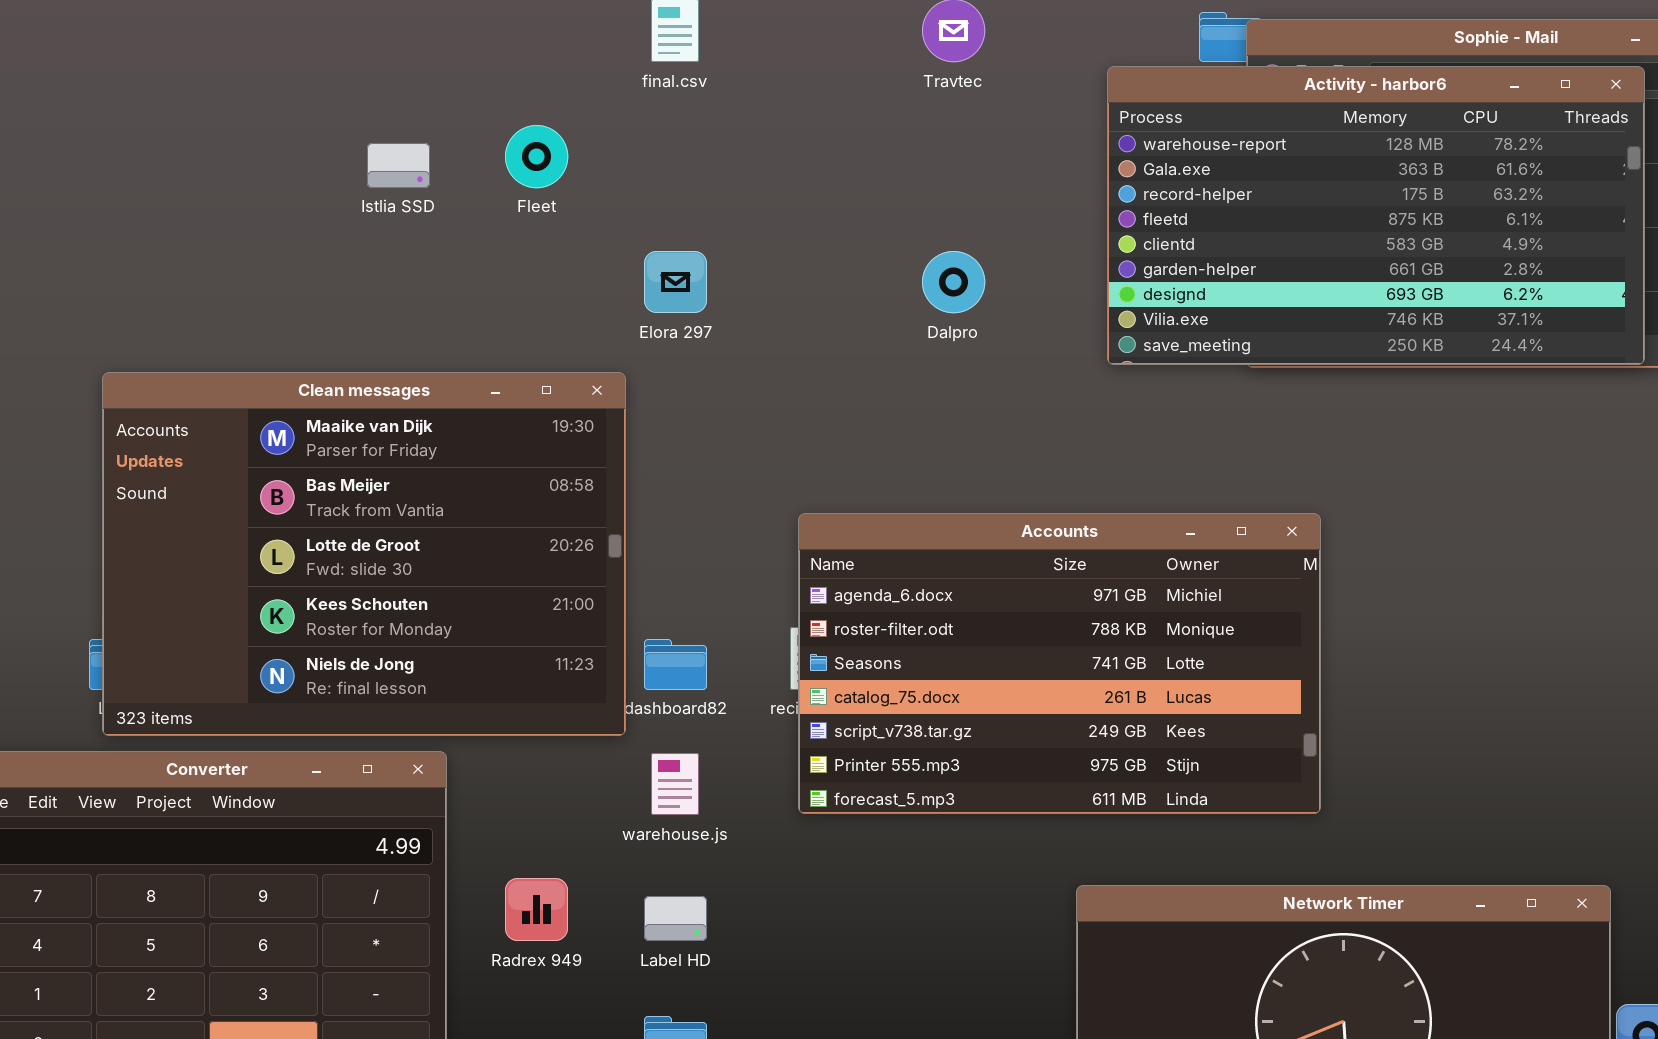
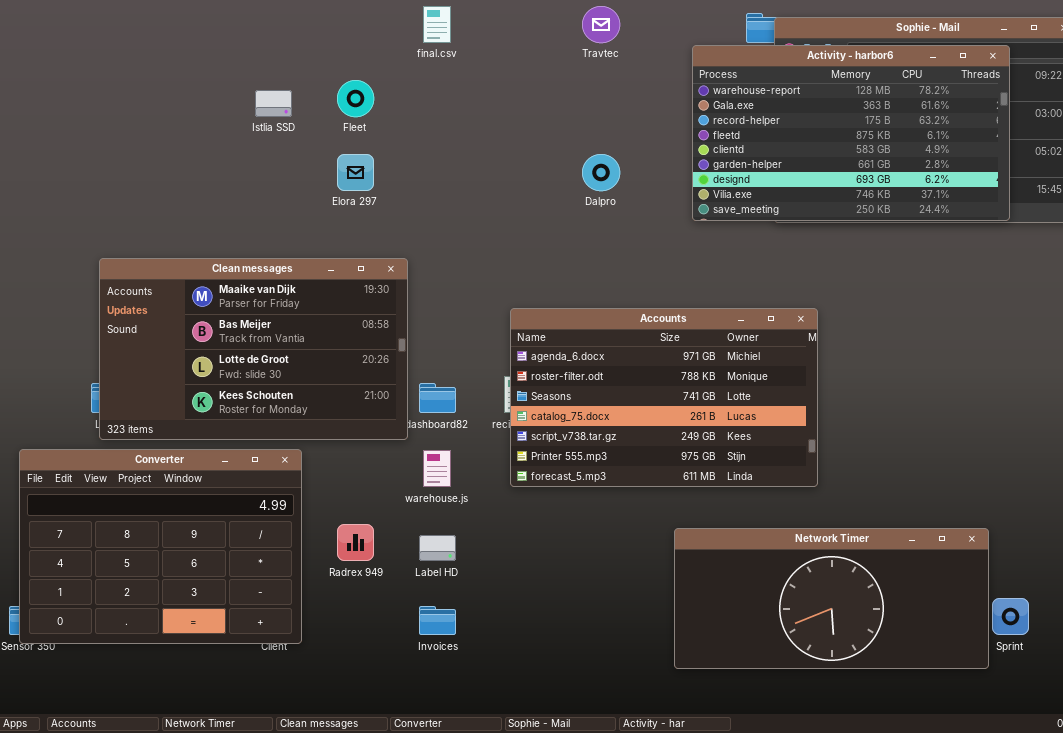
Elora 297: [644,251,707,313] -> [337,154,374,191], moved
Clean messages: [102,372,626,736] -> [99,258,408,440], resized

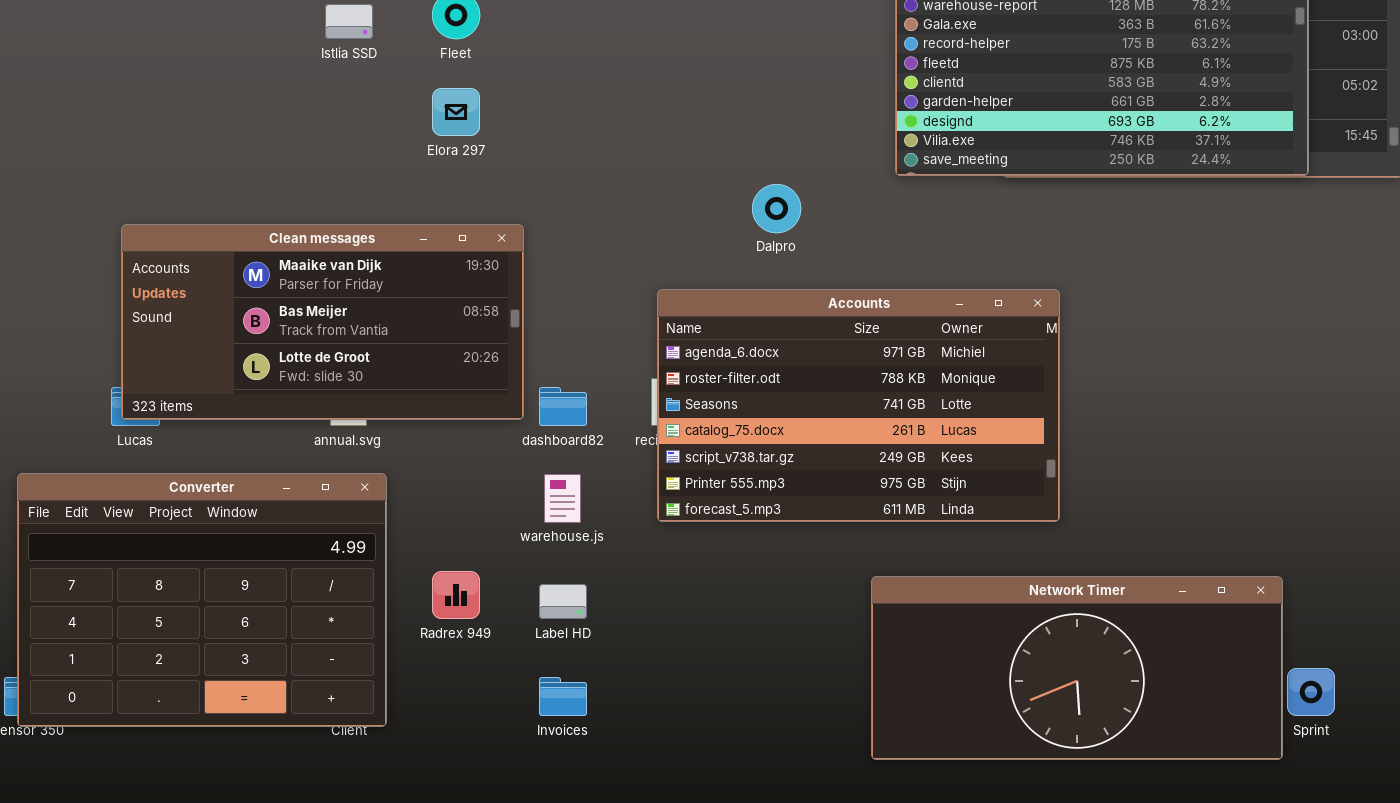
Dalpro: [582,154,620,191] -> [752,184,801,233], moved
Clean messages: [99,258,408,440] -> [121,224,524,420], resized

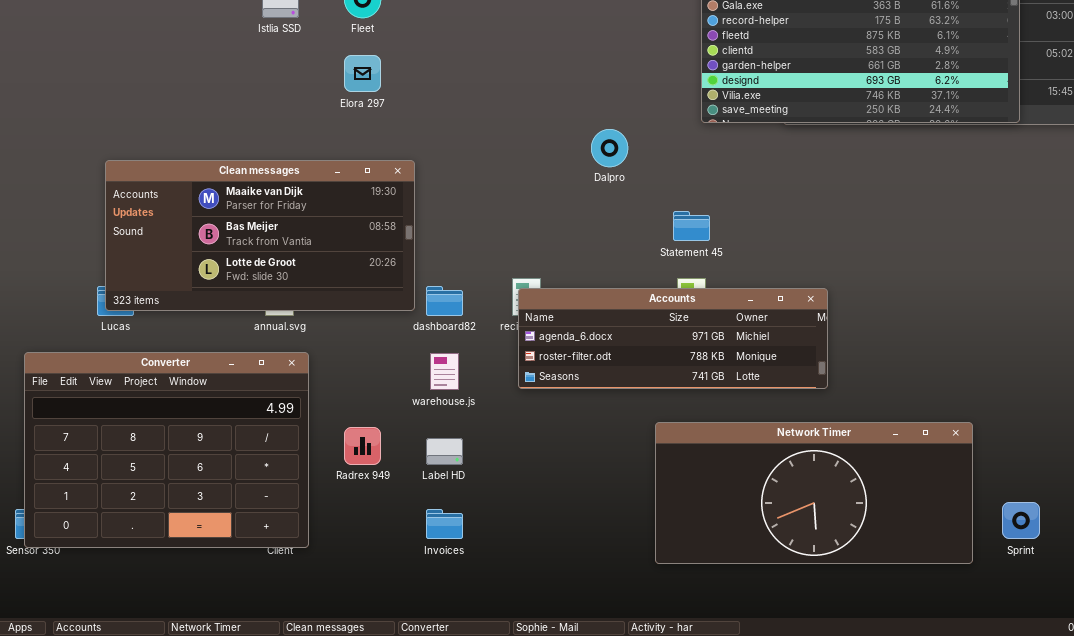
Accounts: [657,289,1060,522] -> [518,288,828,389], resized
Network Timer: [871,576,1283,760] -> [655,422,973,564], moved

